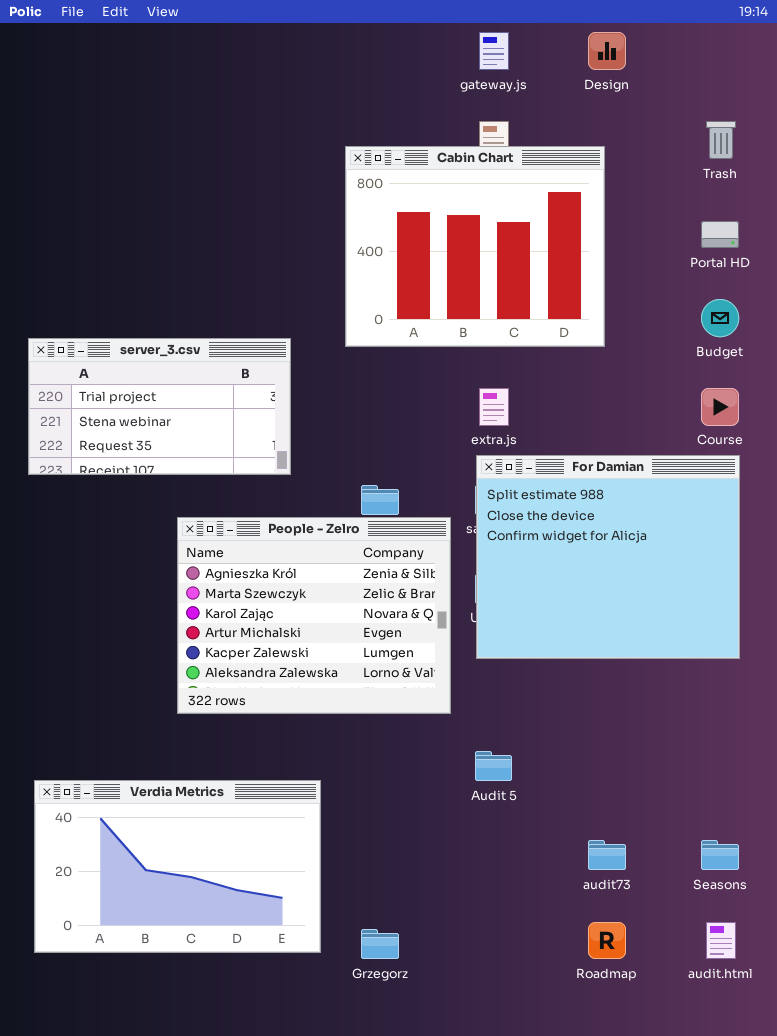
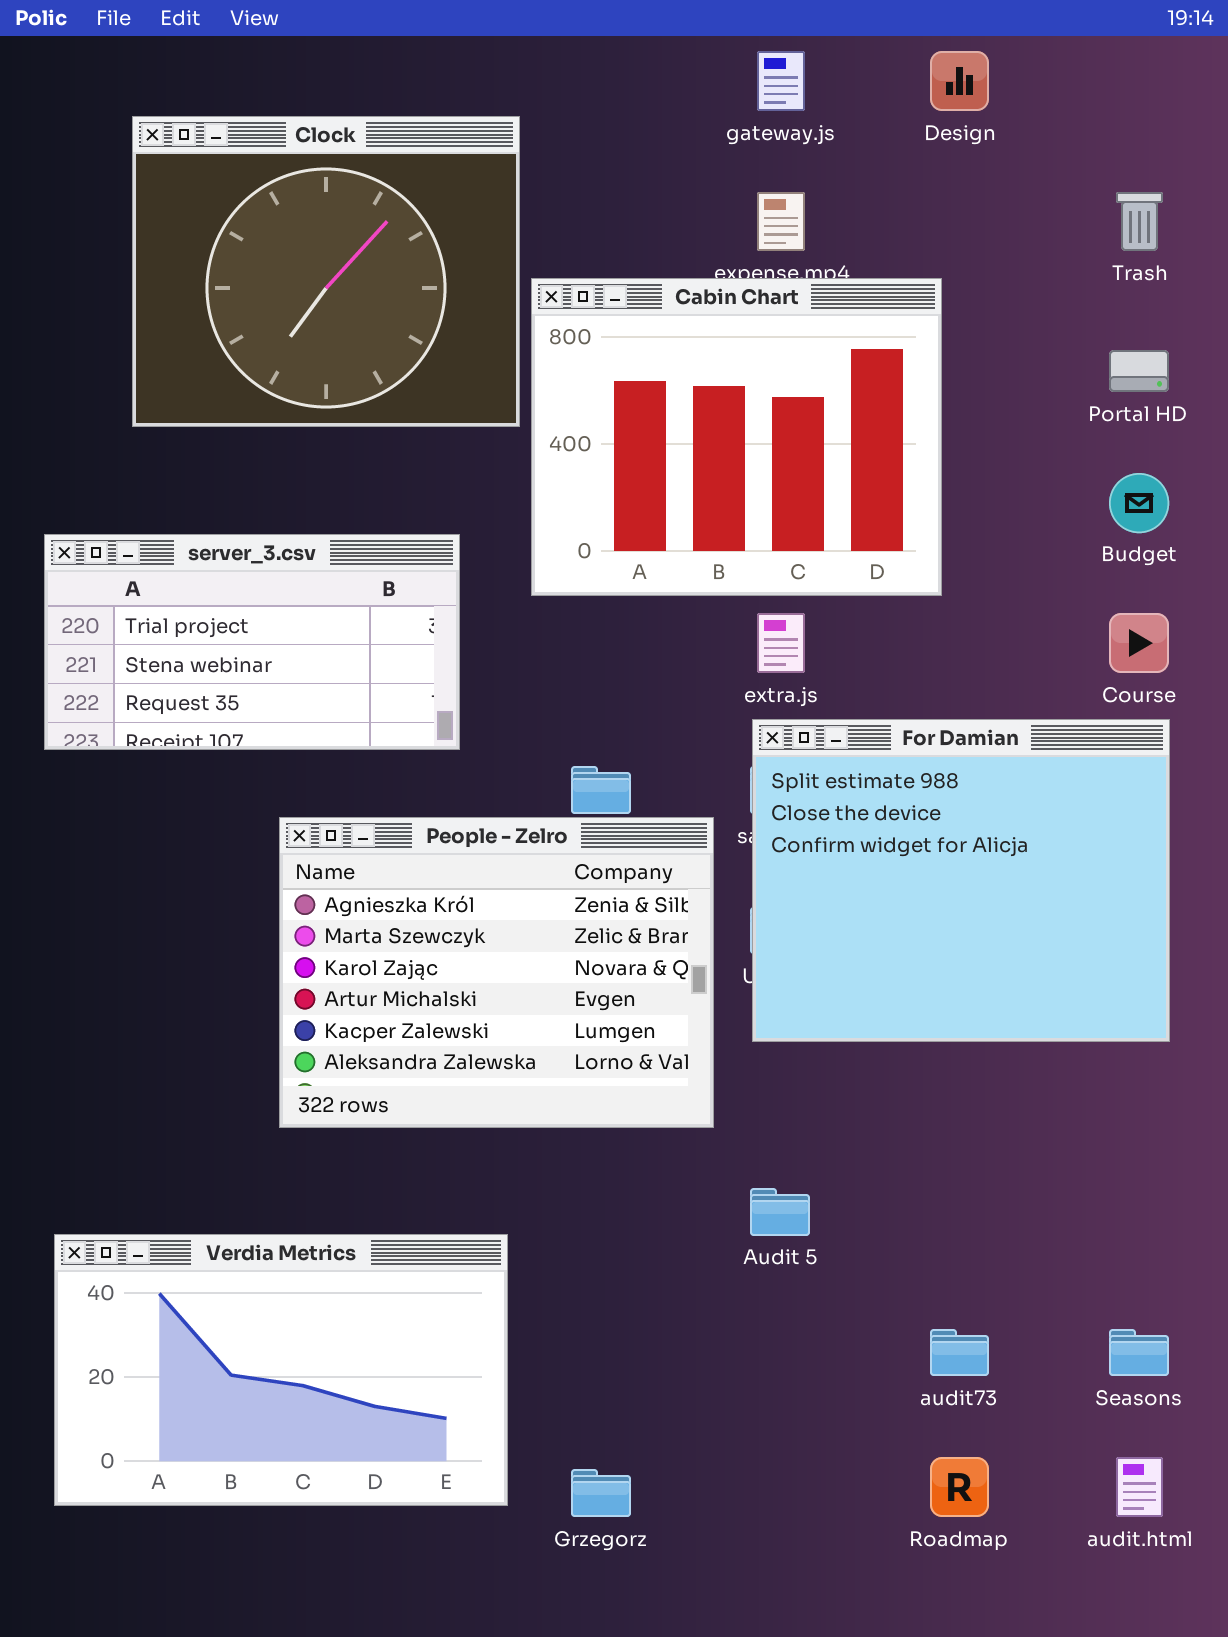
Clock: none -> [132,116,520,427], opened
Cabin Chart: [345,146,605,347] -> [531,278,942,596], moved

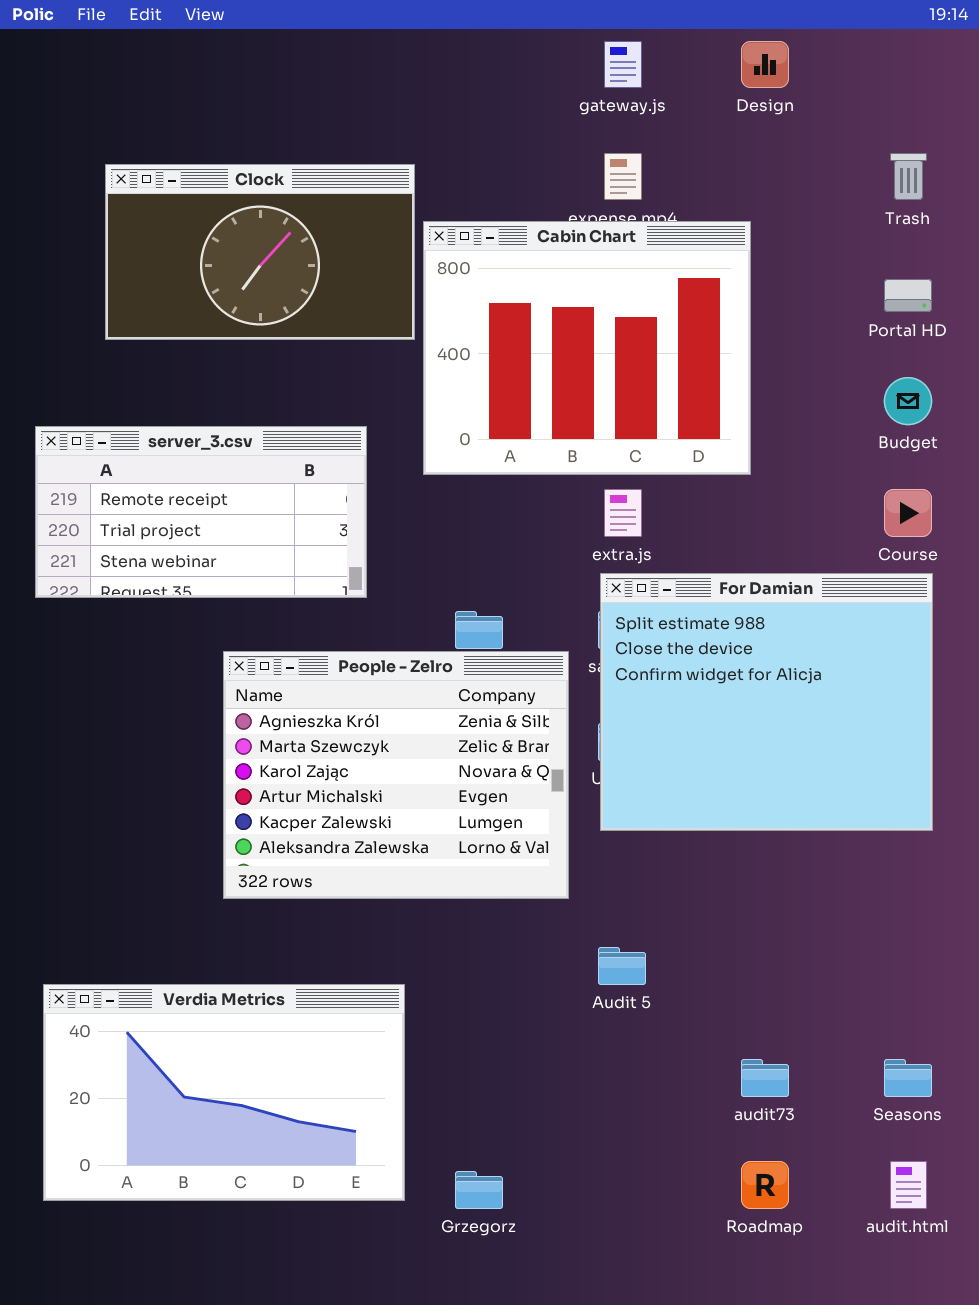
Clock: [132,116,520,427] -> [105,164,415,340], resized
server_3.csv: [44,534,460,750] -> [35,426,367,598], scrolled up 1 row

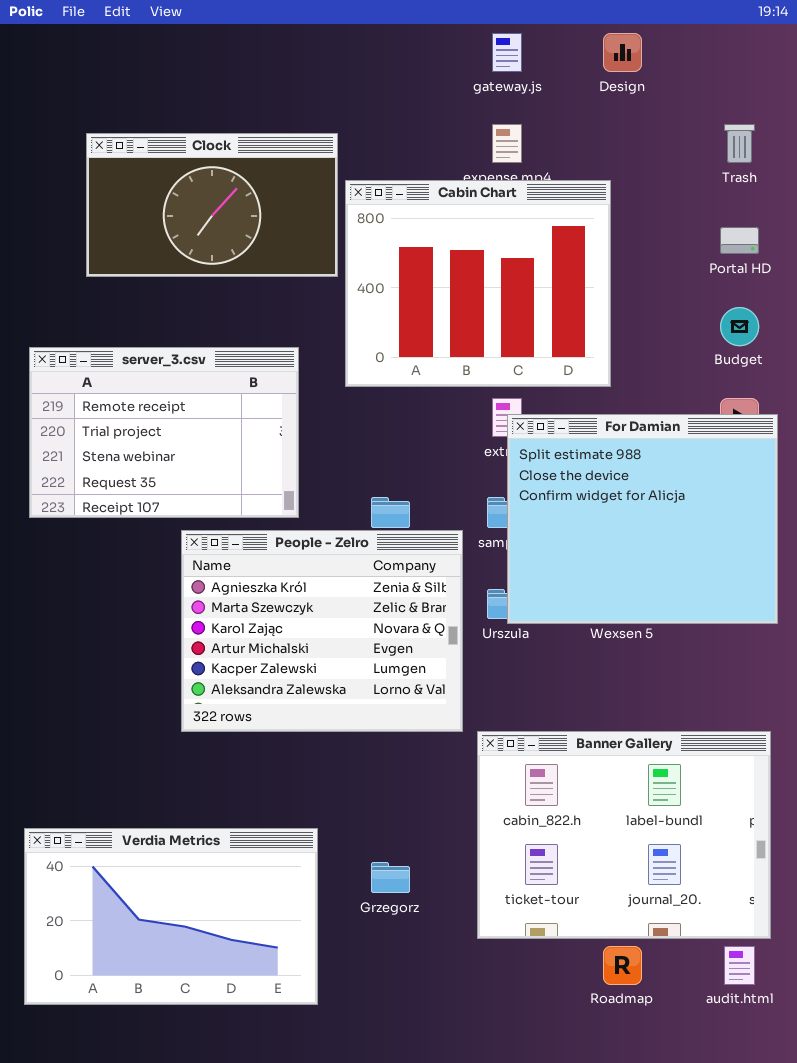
server_3.csv: [35,426,367,598] -> [29,347,299,518], resized
For Damian: [600,573,933,831] -> [507,414,778,624], moved
Banner Gallery: none -> [477,731,771,939], opened
Verdia Metrics: [43,984,405,1201] -> [24,828,318,1005], moved
Grzegorz: [455,1171,503,1209] -> [371,862,410,893], moved

